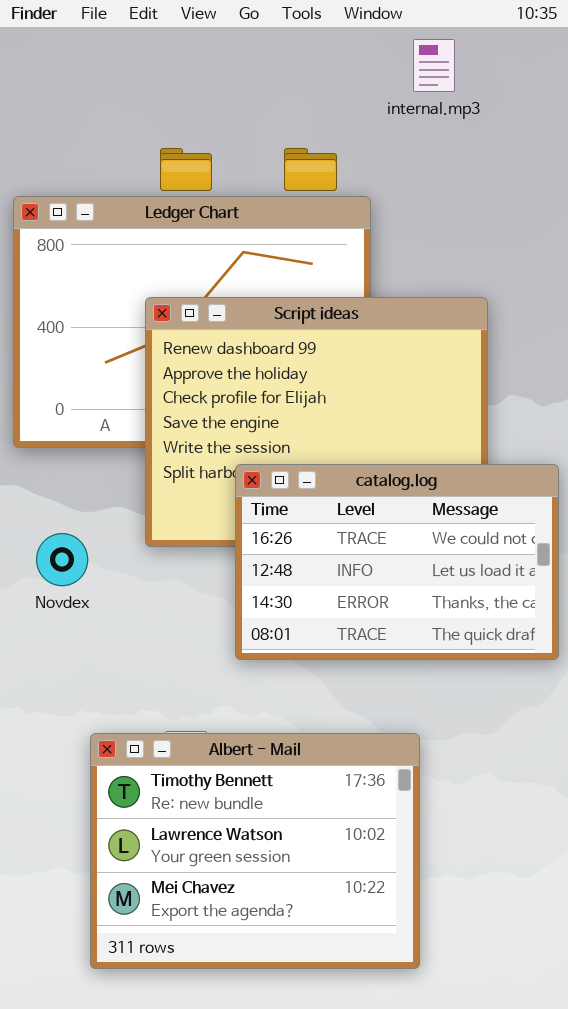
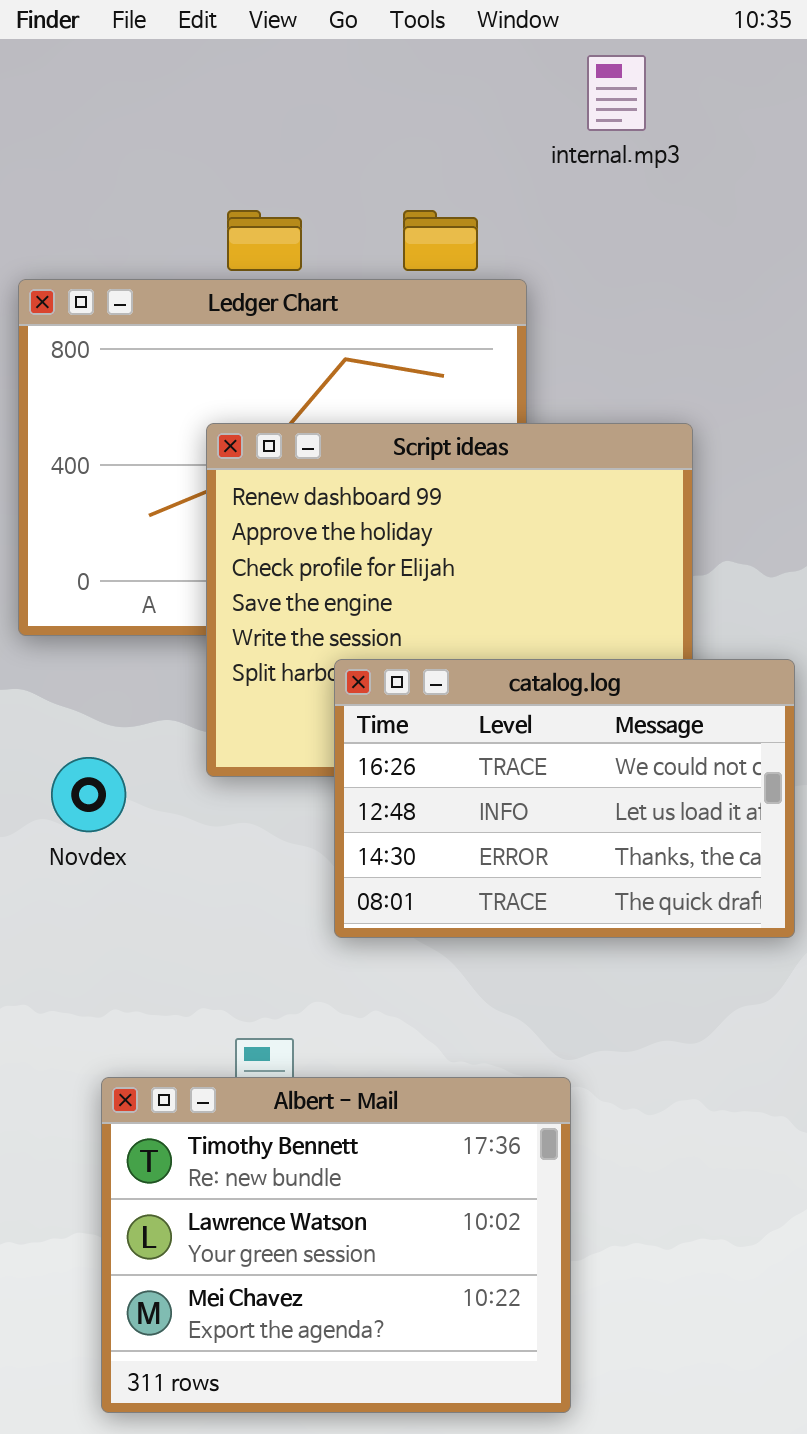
Albert - Mail: [90,733,420,969] -> [101,1077,571,1413], moved

